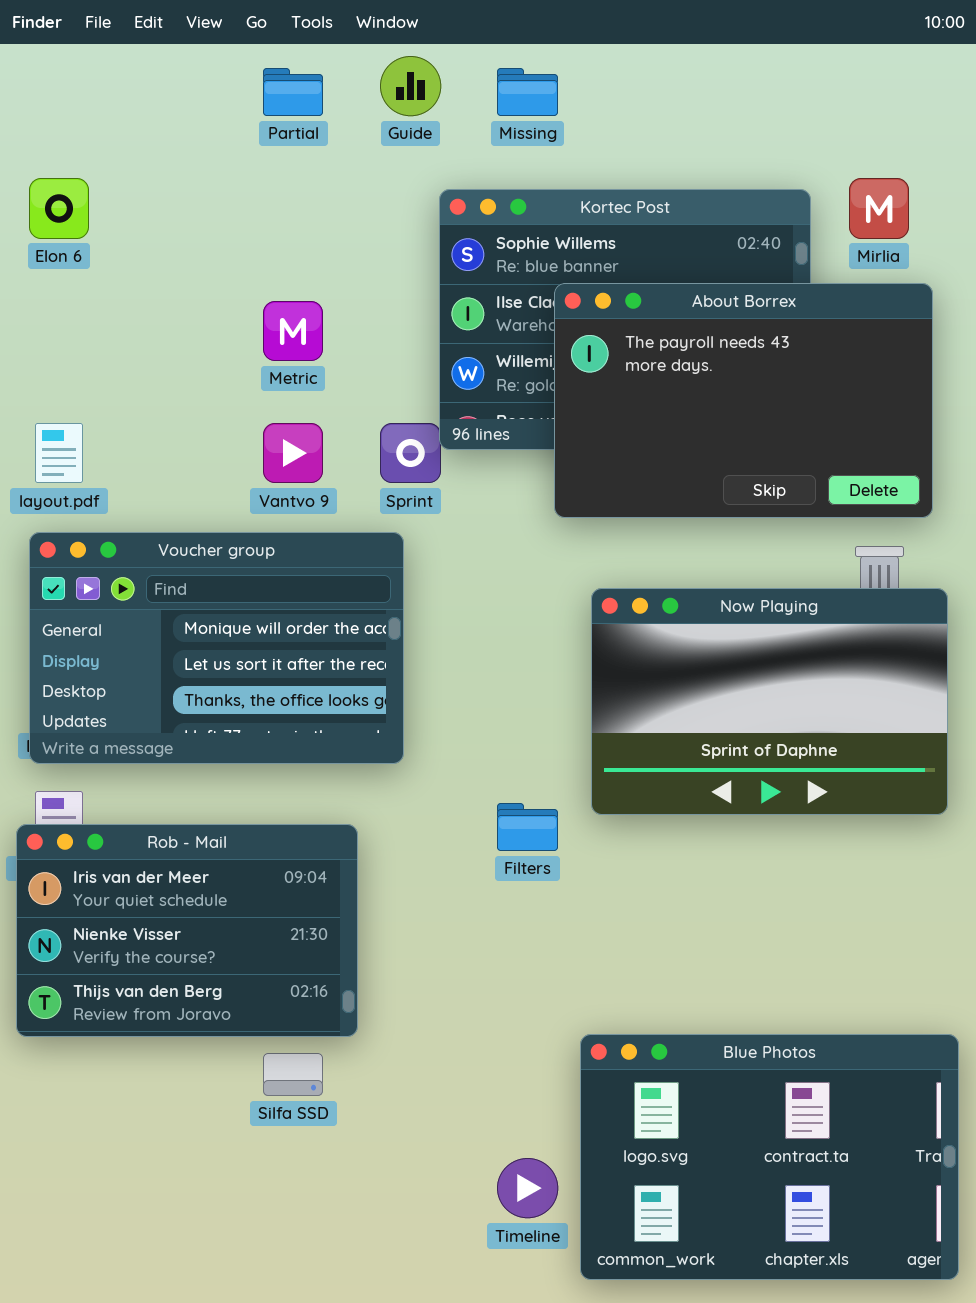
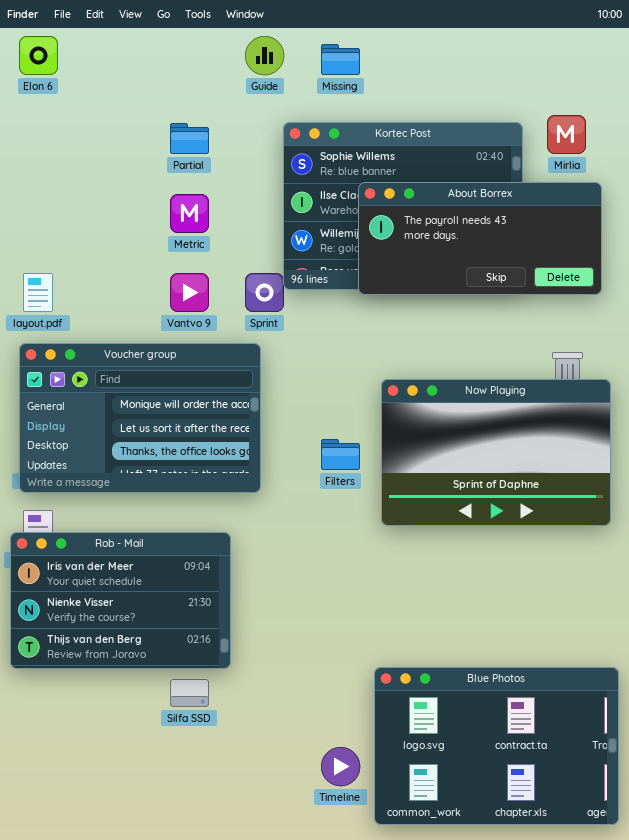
Partial: [263,68,323,116] -> [170,123,209,154], moved
Elon 6: [29,178,89,239] -> [19,36,58,75], moved
About Borrex: [554,283,933,518] -> [358,182,602,295], resized
Filters: [497,803,558,851] -> [321,439,360,470], moved

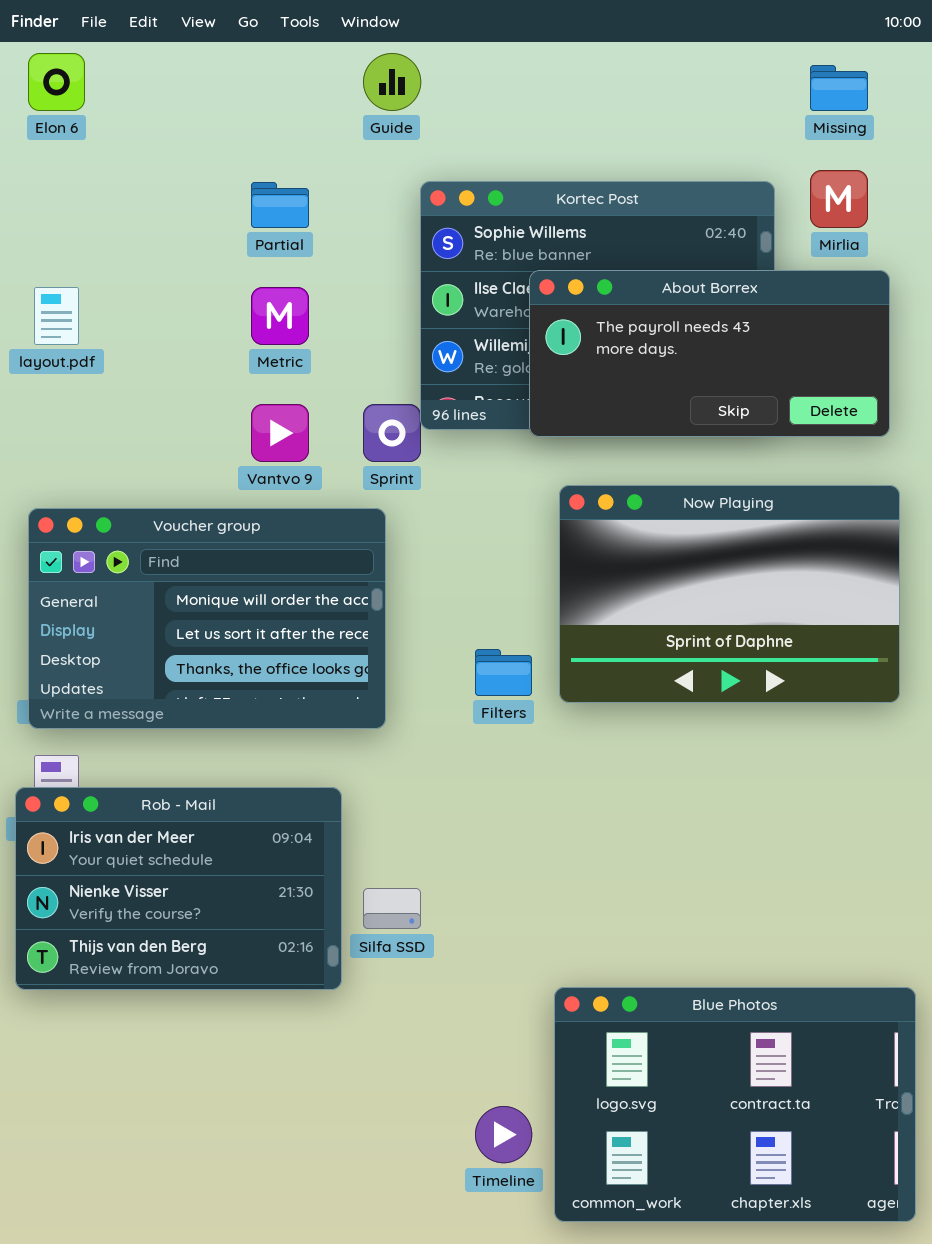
Missing: [321,44,360,75] -> [810,65,868,111], moved
layout.pdf: [23,273,53,312] -> [34,287,79,345], moved
Now Playing: [381,379,611,526] -> [559,485,900,703], moved
Silfa SSD: [170,679,209,707] -> [363,888,421,929], moved

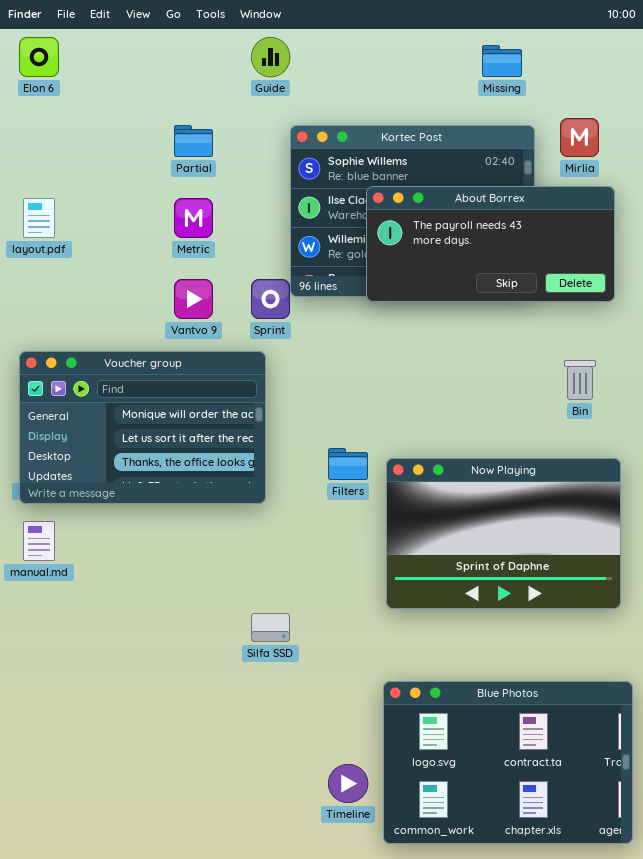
Missing: [810,65,868,111] -> [482,45,522,77], moved
Now Playing: [559,485,900,703] -> [386,458,621,609], moved
Rob - Mail: [15,787,342,990] -> none, closed

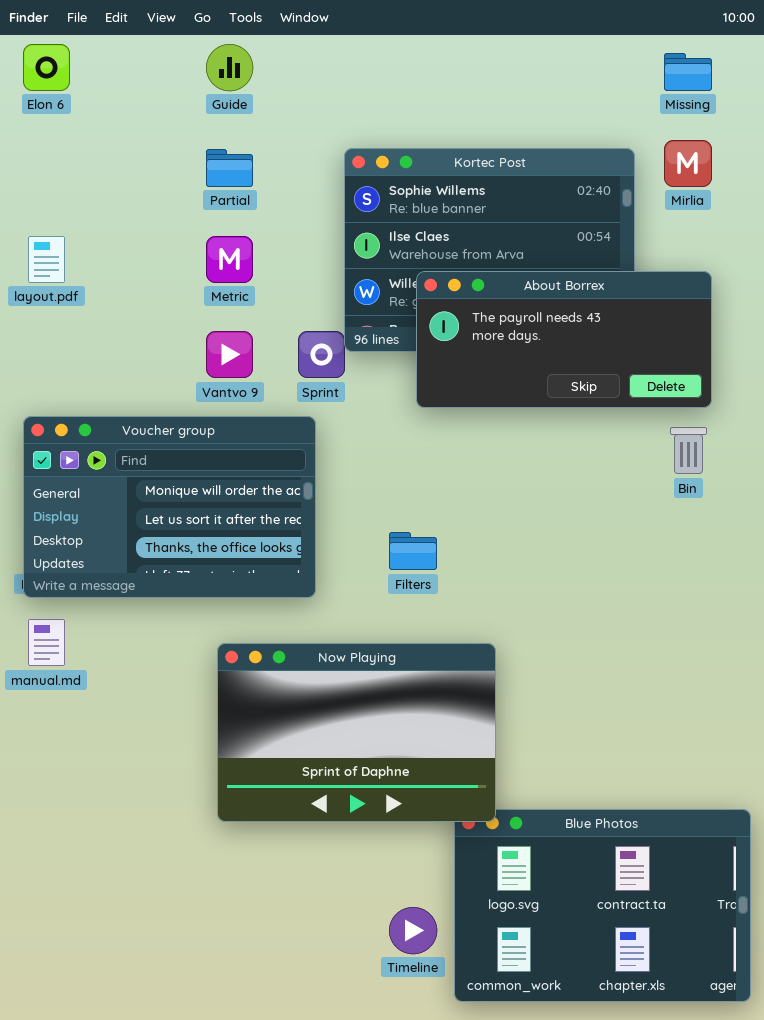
Guide: [251,37,290,77] -> [206,44,253,91], moved
Missing: [482,45,522,77] -> [664,53,712,91], moved
About Borrex: [366,186,615,302] -> [416,271,712,408], moved
Now Playing: [386,458,621,609] -> [217,643,496,822], moved

